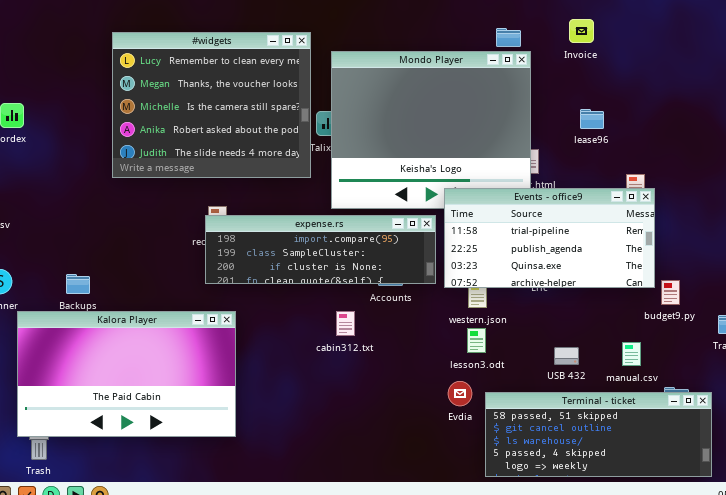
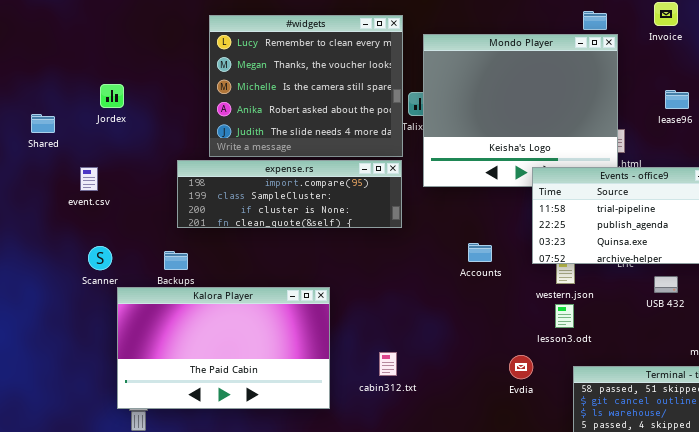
expense.rs: [205,215,436,284] -> [177,160,402,228], moved
cabin312.txt: [336,311,355,336] -> [379,352,397,376], moved
USB 432: [554,347,579,365] -> [654,276,678,293], moved
Evdia: [448,381,472,406] -> [509,355,533,379], moved

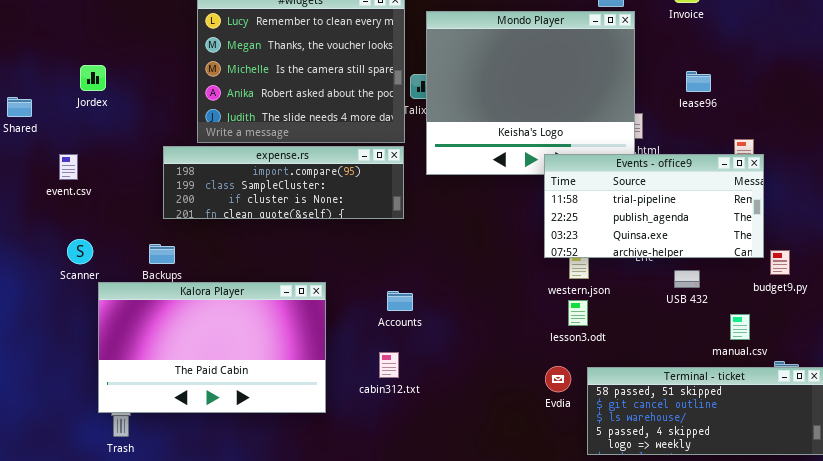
Accounts: [468,243,492,262] -> [387,291,413,311], moved
Evdia: [509,355,533,379] -> [545,366,571,392], moved

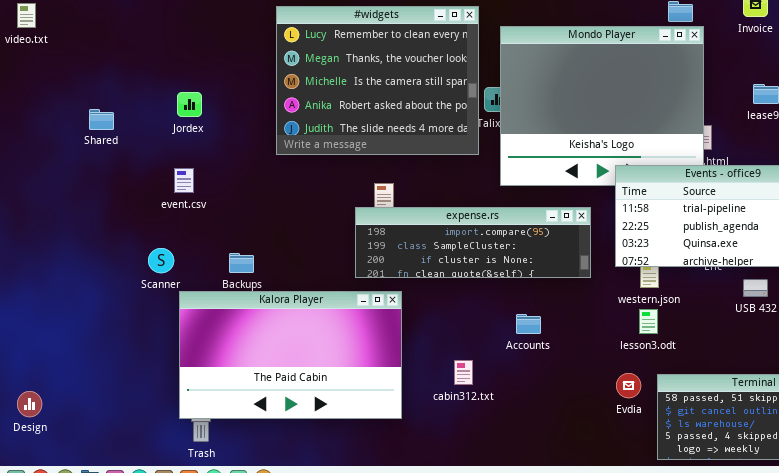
Jordex: [80,65,106,91] -> [177,92,202,117], moved
expense.rs: [163,146,404,219] -> [355,207,591,278], moved
event.csv: [59,154,78,180] -> [174,168,194,193], moved
Accounts: [387,291,413,311] -> [516,314,541,334], moved

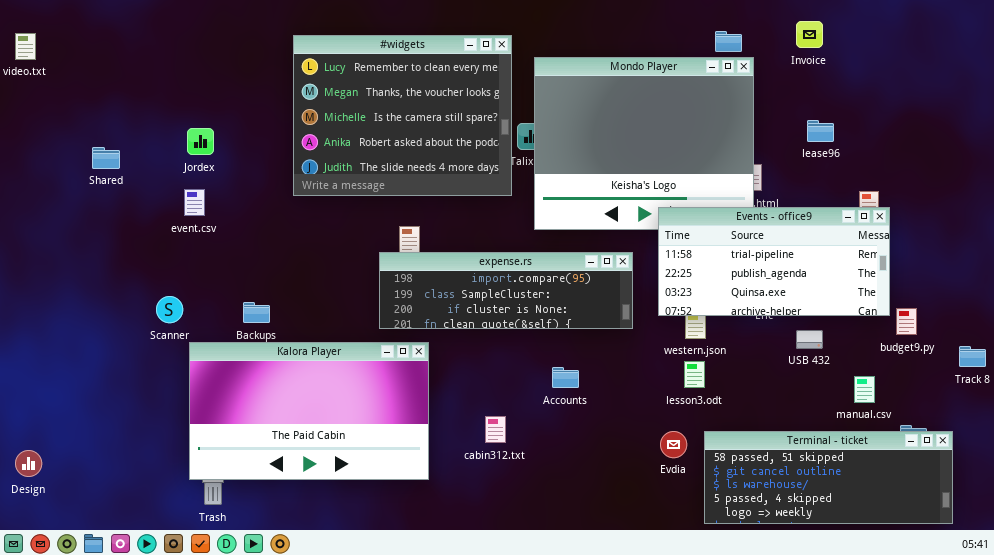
event.csv: [174,168,194,193] -> [184,189,205,216], moved

